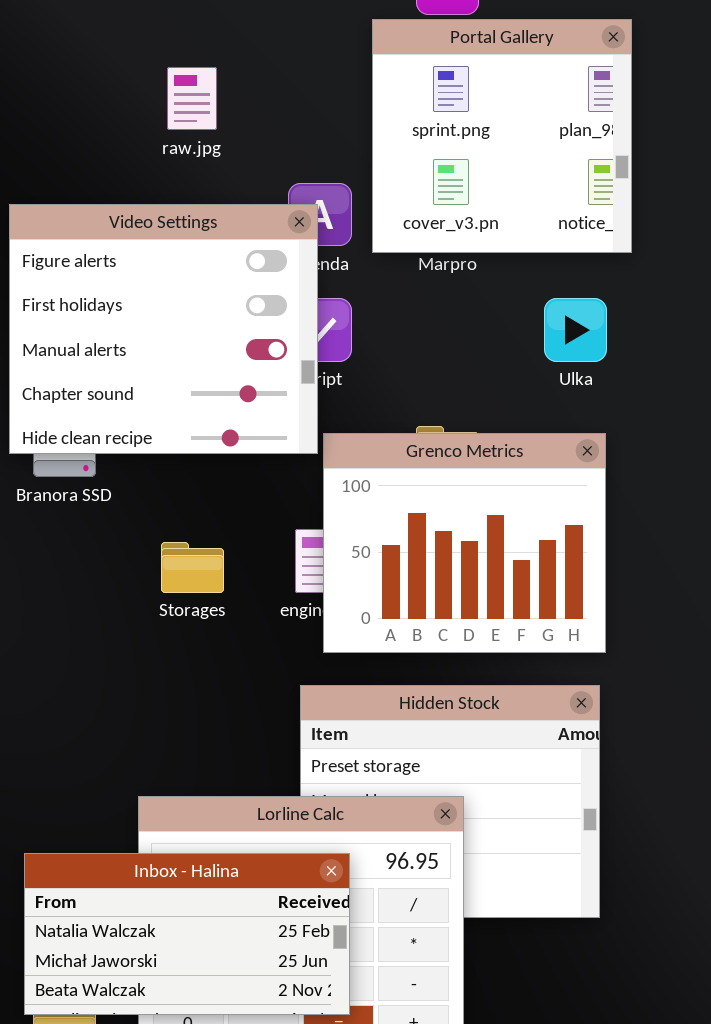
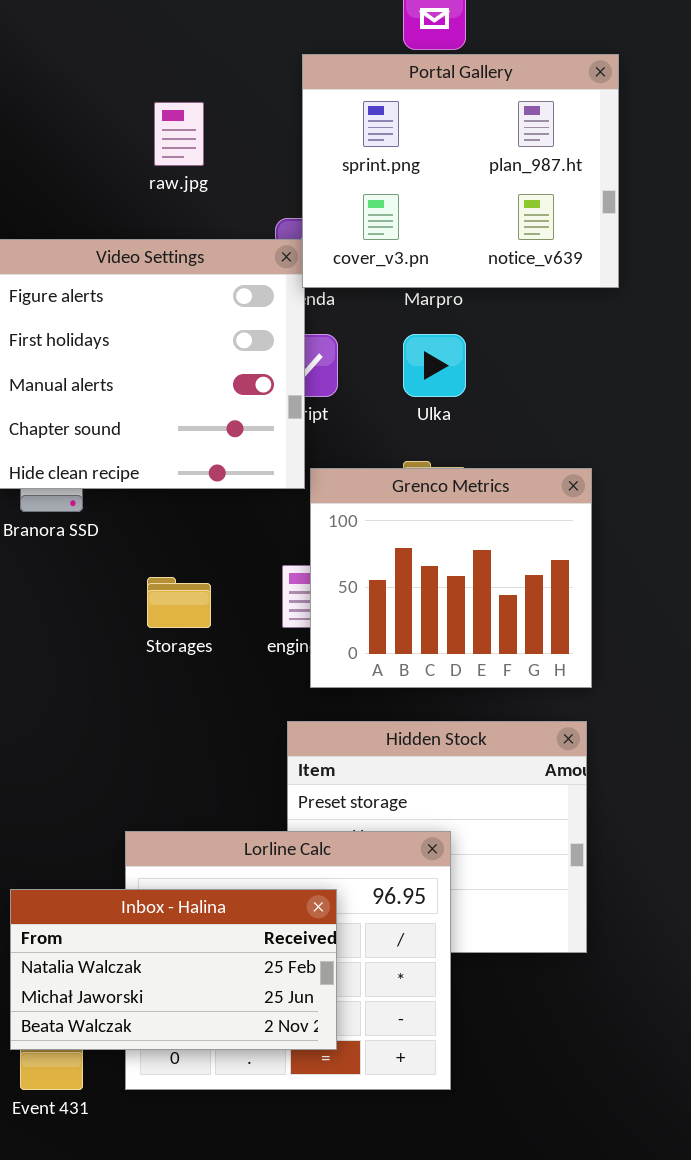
Portal Gallery: [372,19,632,253] -> [302,54,619,288], resized
Ulka: [544,298,607,362] -> [403,334,466,397], moved

